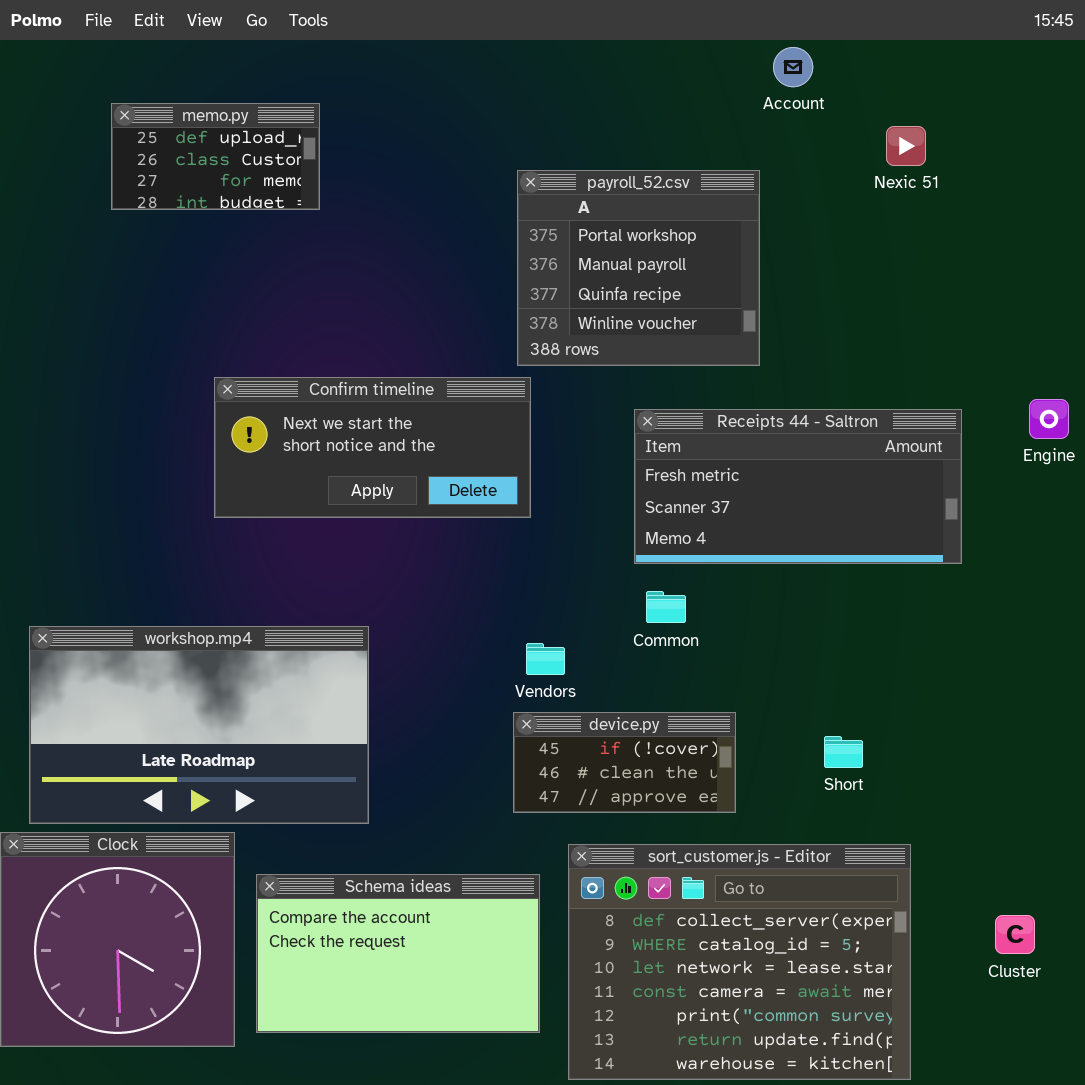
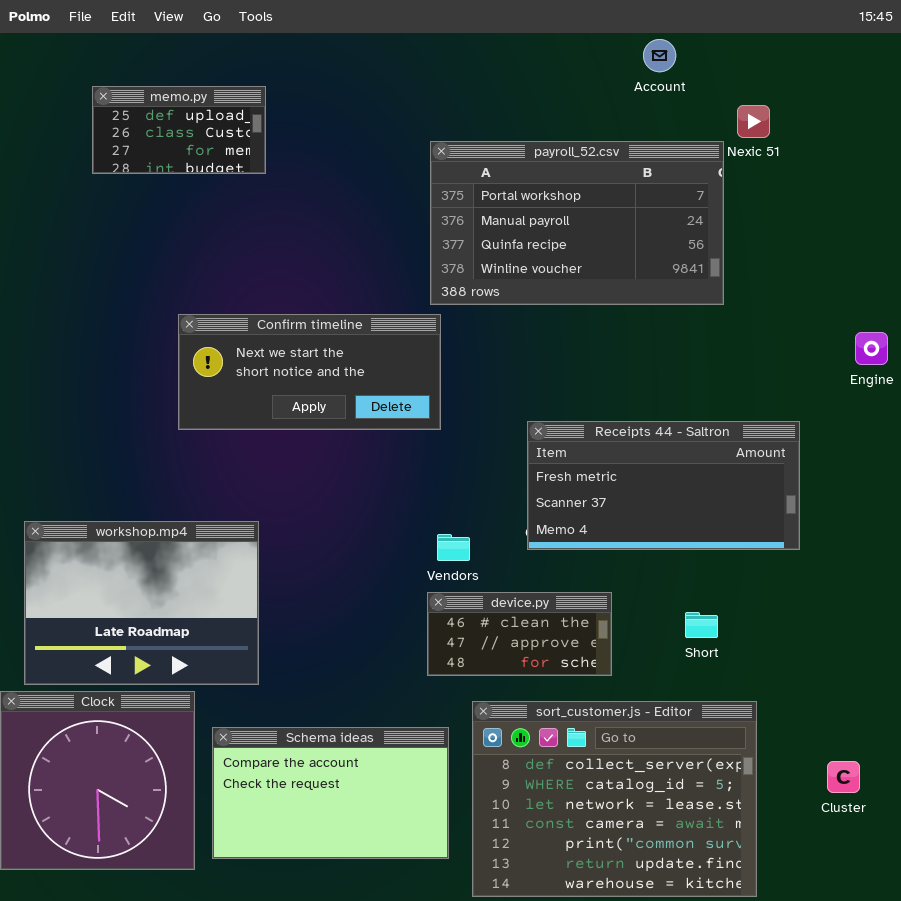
payroll_52.csv: [517,170,760,366] -> [430,141,724,305], resized
Receipts 44 - Saltron: [634,409,962,564] -> [527,421,800,550], moved
workshop.mp4: [29,626,369,824] -> [24,521,259,685], resized
device.py: [513,712,736,813] -> [427,592,612,676], scrolled down 1 row

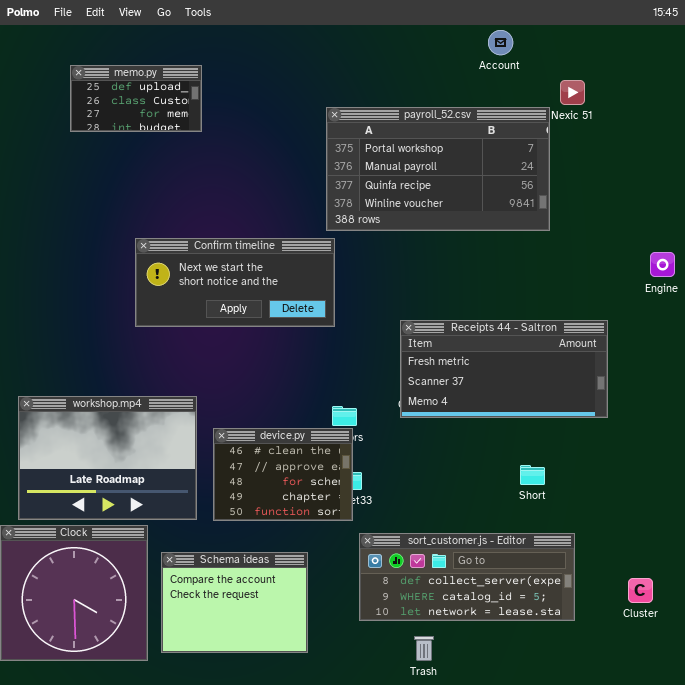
device.py: [427,592,612,676] -> [213,428,353,521], moved, resized
sort_customer.js - Editor: [472,701,757,897] -> [359,533,575,621], resized
Schema ideas: [212,727,449,859] -> [161,552,308,653], resized

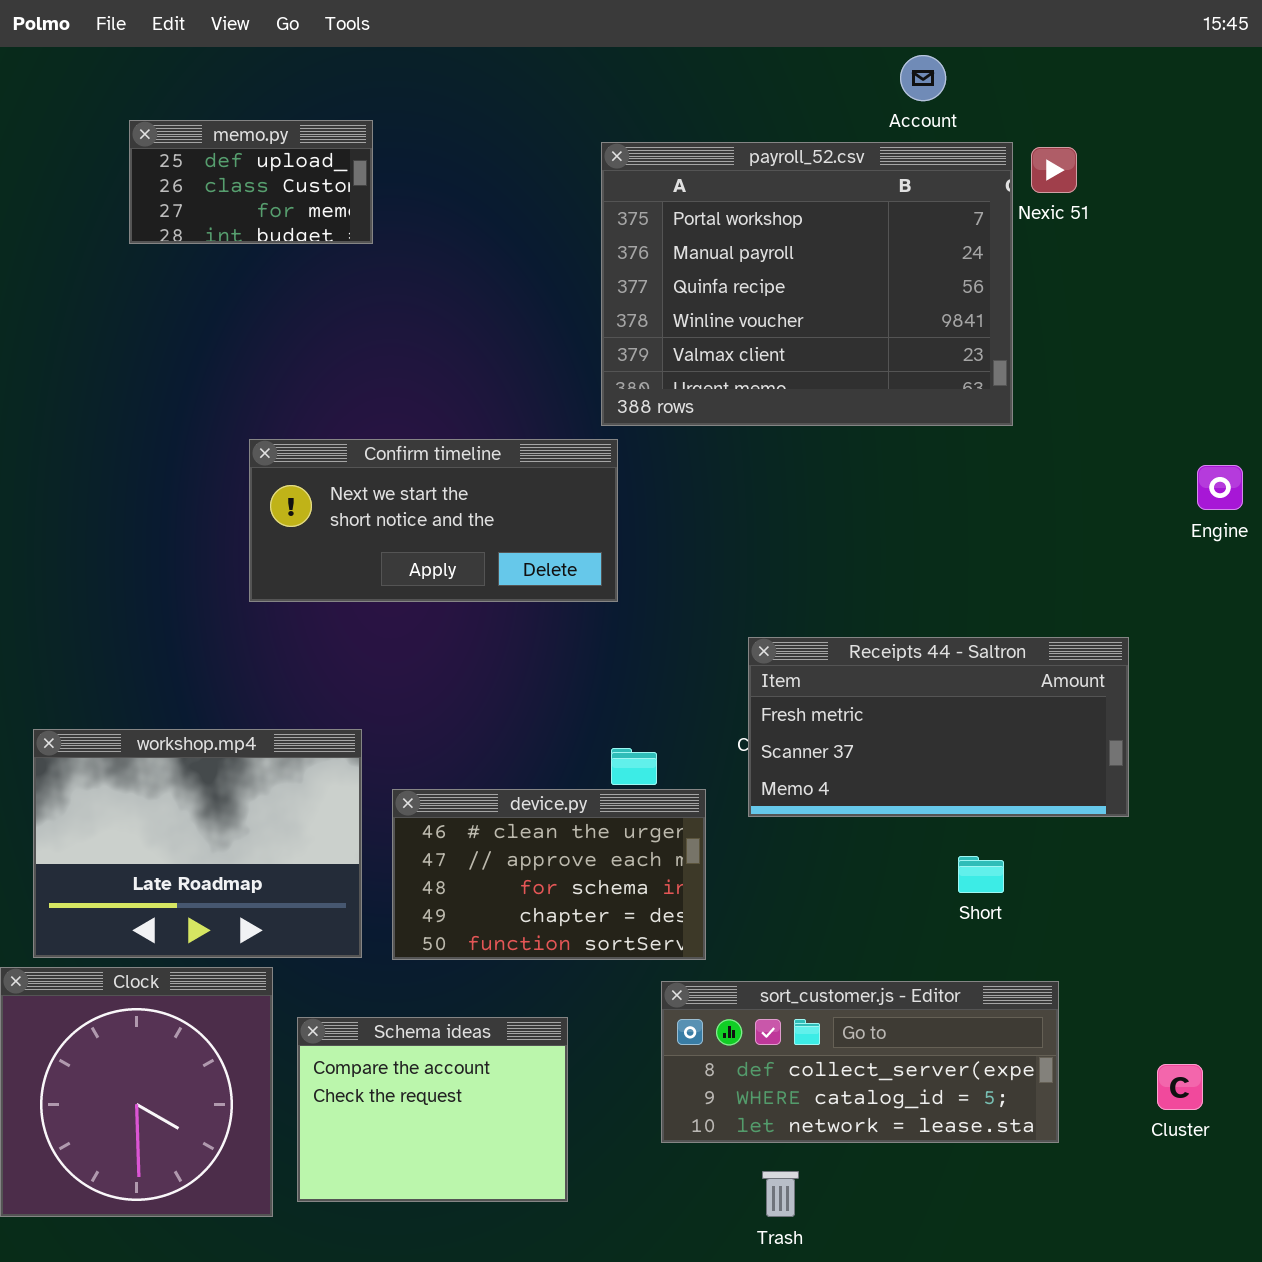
payroll_52.csv: [326,107,550,231] -> [601,142,1013,426], resized
Receipts 44 - Saltron: [400,320,608,418] -> [748,637,1129,817], moved
device.py: [213,428,353,521] -> [392,789,706,960], resized

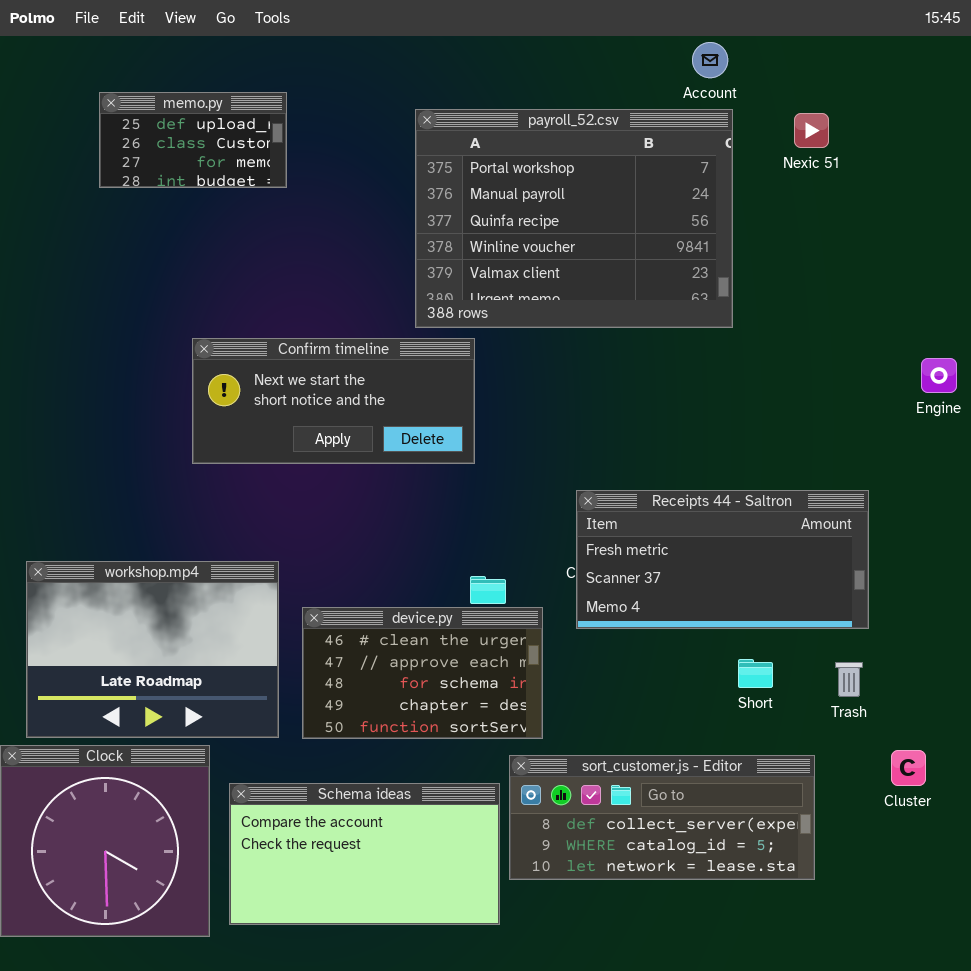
payroll_52.csv: [601,142,1013,426] -> [415,109,733,328], moved
Schema ideas: [297,1017,568,1202] -> [229,783,500,925], resized
Cluster: [1157,1064,1203,1110] -> [891,750,926,786], moved
Trash: [762,1171,799,1217] -> [835,662,863,697], moved

